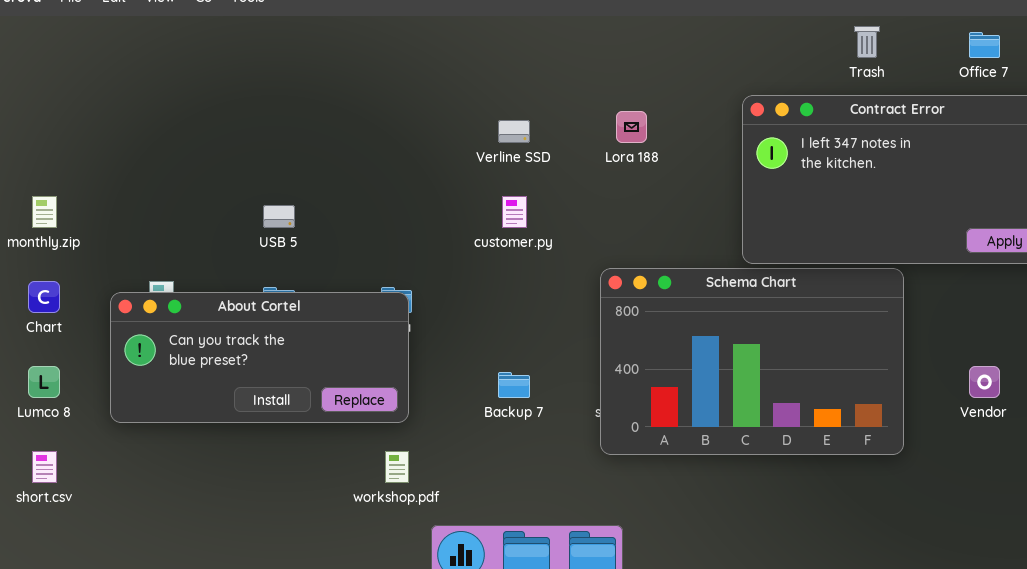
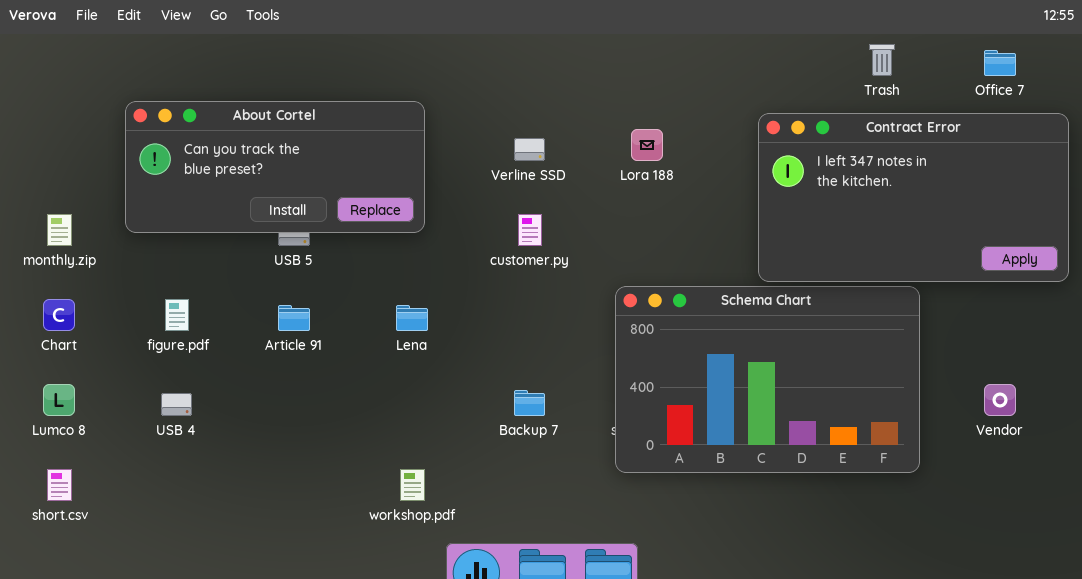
About Cortel: [110,292,409,423] -> [125,101,425,233], moved

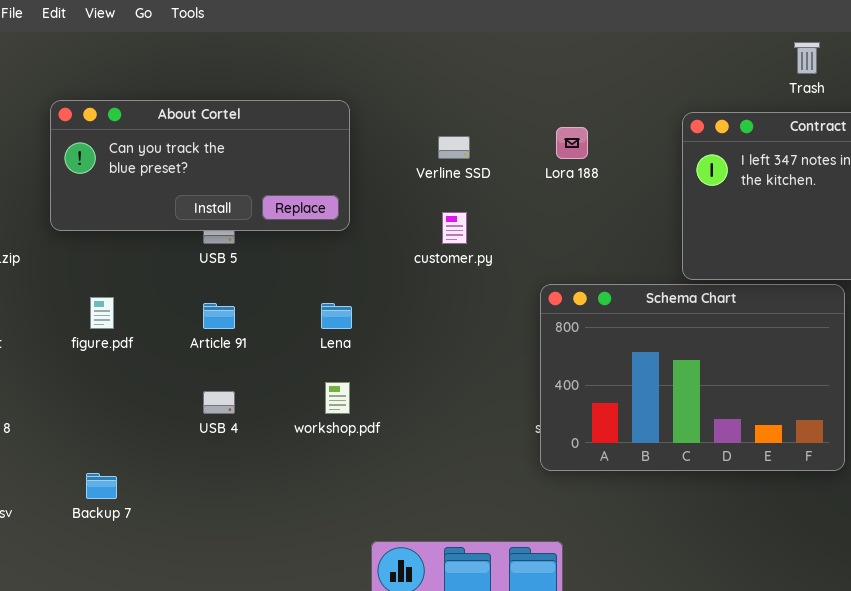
Backup 7: [514,390,545,416] -> [86,473,117,499], moved
USB 4: [161,393,192,416] -> [203,391,235,414], moved
workshop.pdf: [400,469,425,501] -> [325,382,350,414], moved

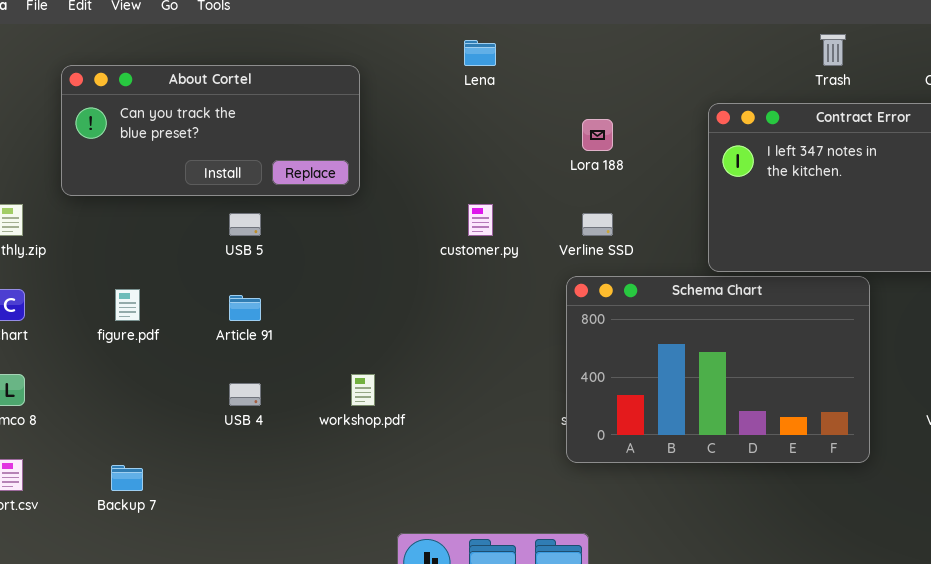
About Cortel: [50,100,350,231] -> [61,65,360,196], moved
Verline SSD: [438,136,470,159] -> [582,213,613,236], moved
Lena: [321,303,352,329] -> [464,40,496,66], moved

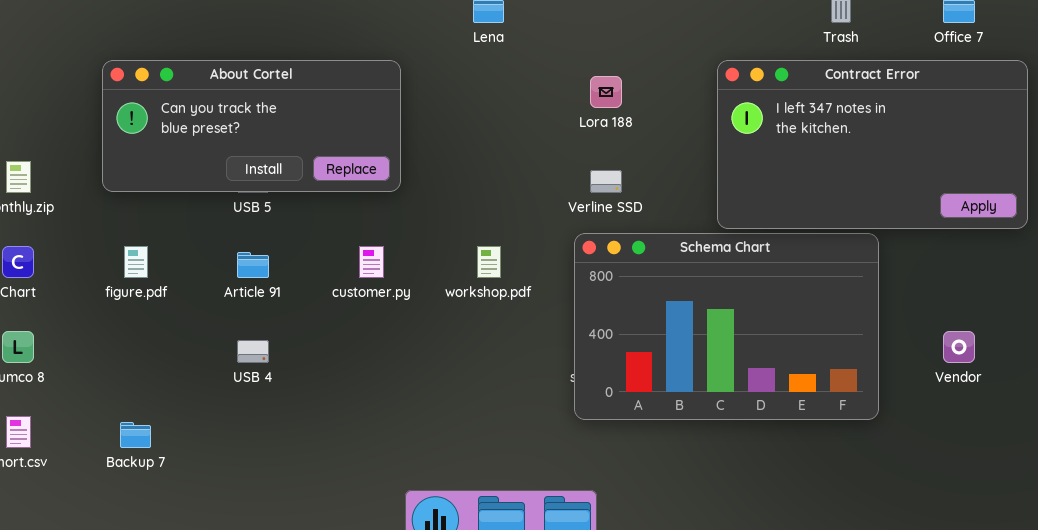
About Cortel: [61,65,360,196] -> [102,60,401,192], moved
customer.py: [468,204,493,236] -> [359,246,384,278], moved
workshop.pdf: [351,374,375,406] -> [477,246,501,278], moved

